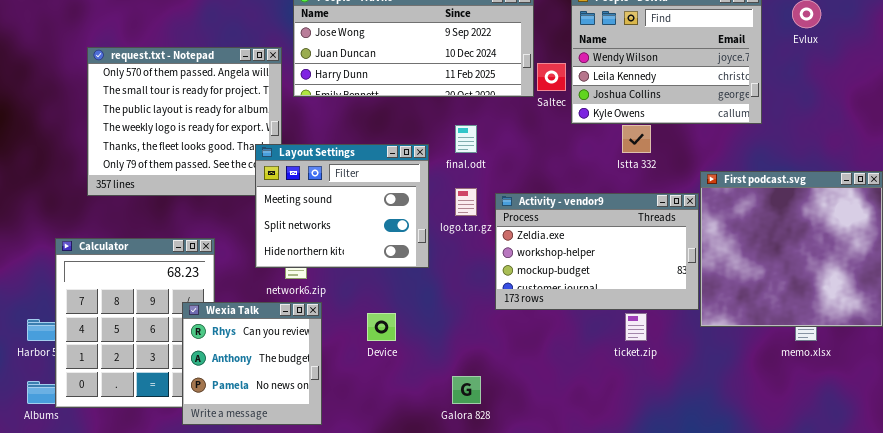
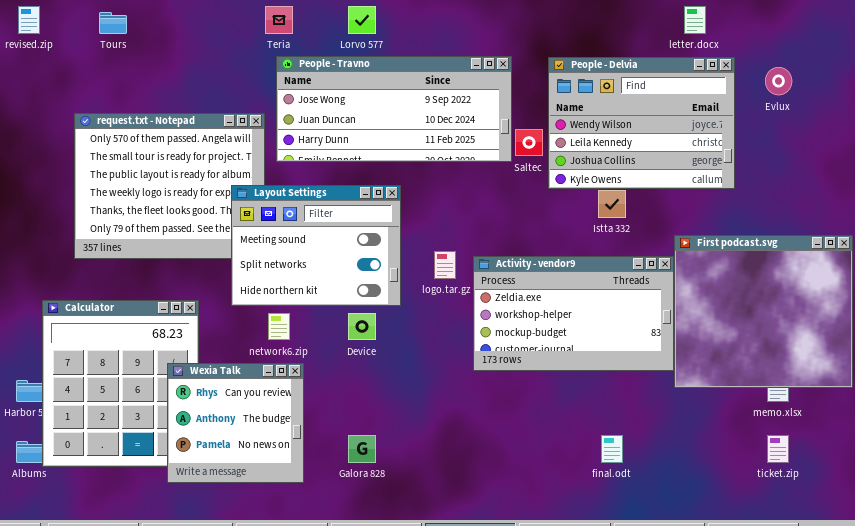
final.odt: [455,125,477,153] -> [601,435,623,463], moved
Layout Settings: [255,144,429,268] -> [231,185,401,306], moved
Device: [367,313,396,341] -> [348,313,376,340], moved
ticket.zip: [625,313,647,341] -> [767,435,789,463], moved
Galora 828: [452,376,481,404] -> [348,435,376,463], moved

